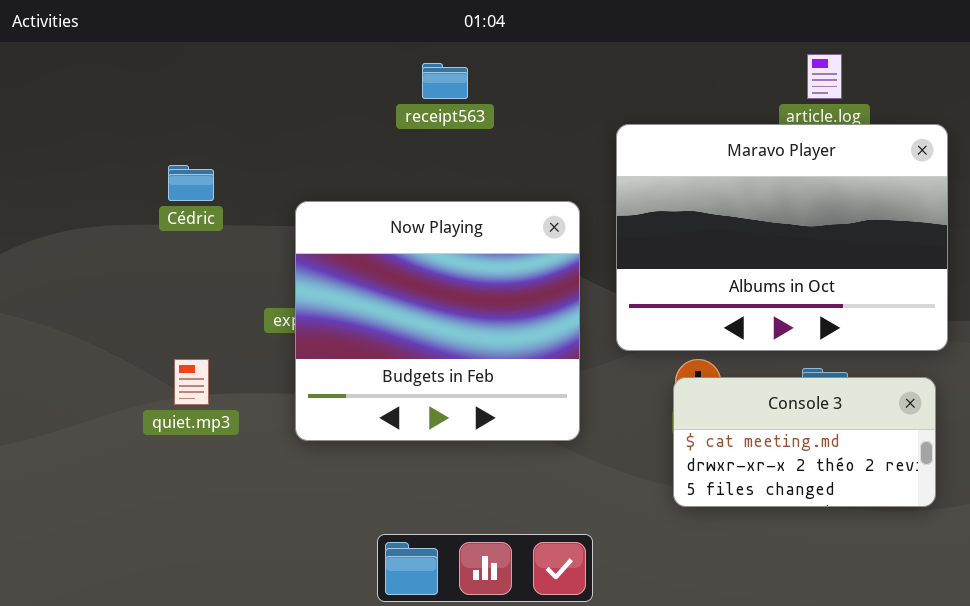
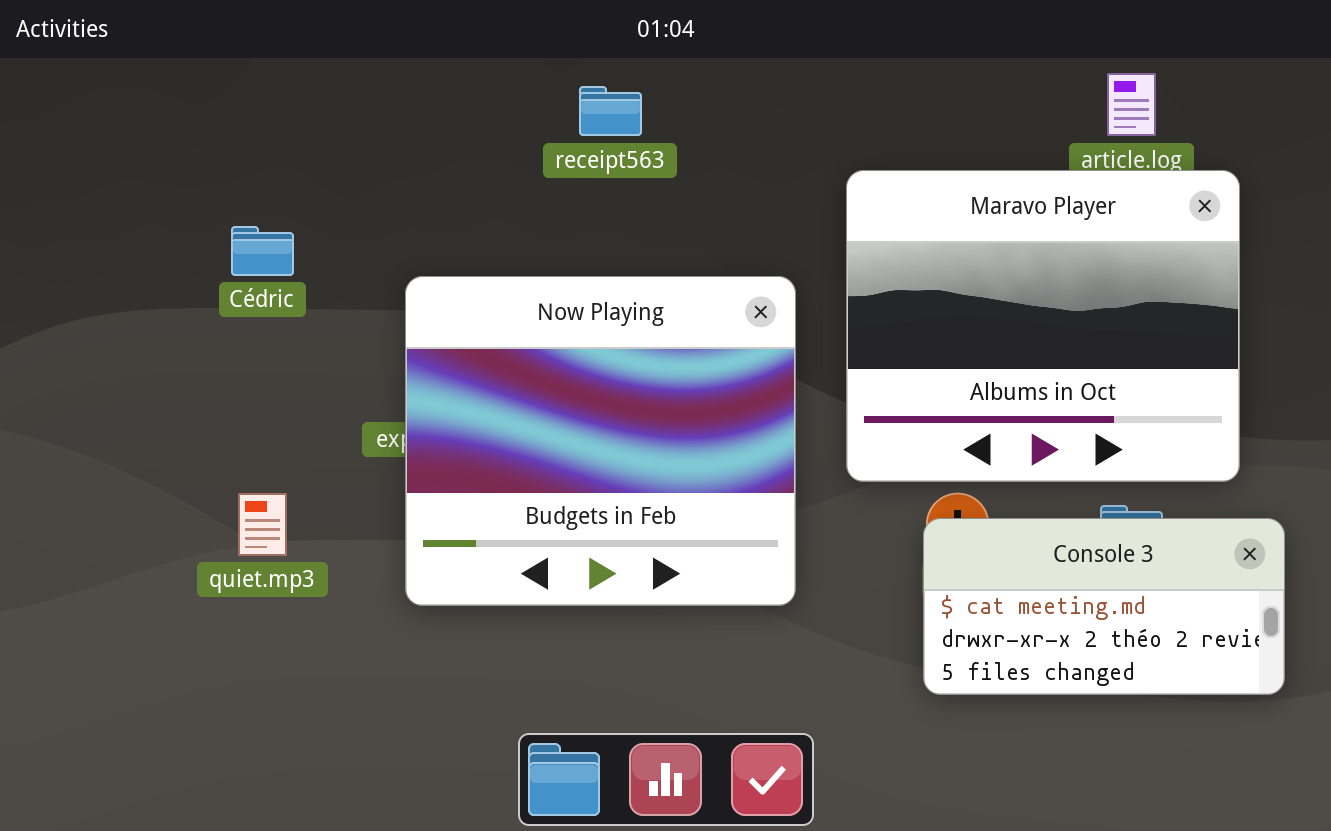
Maravo Player: [616,124,948,351] -> [846,170,1240,482], resized

